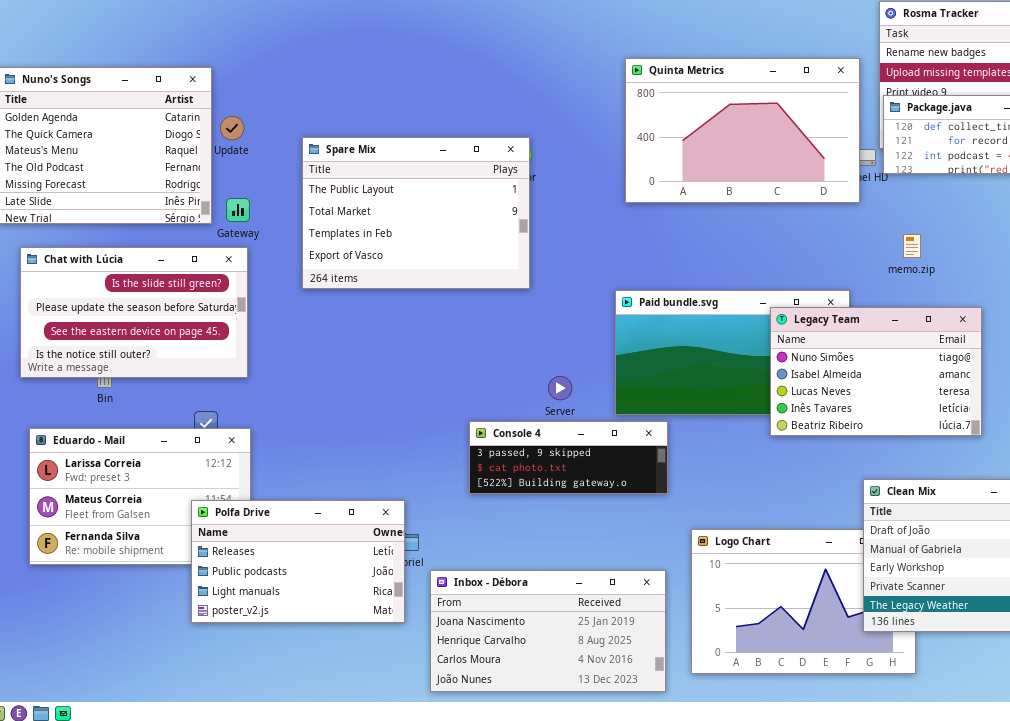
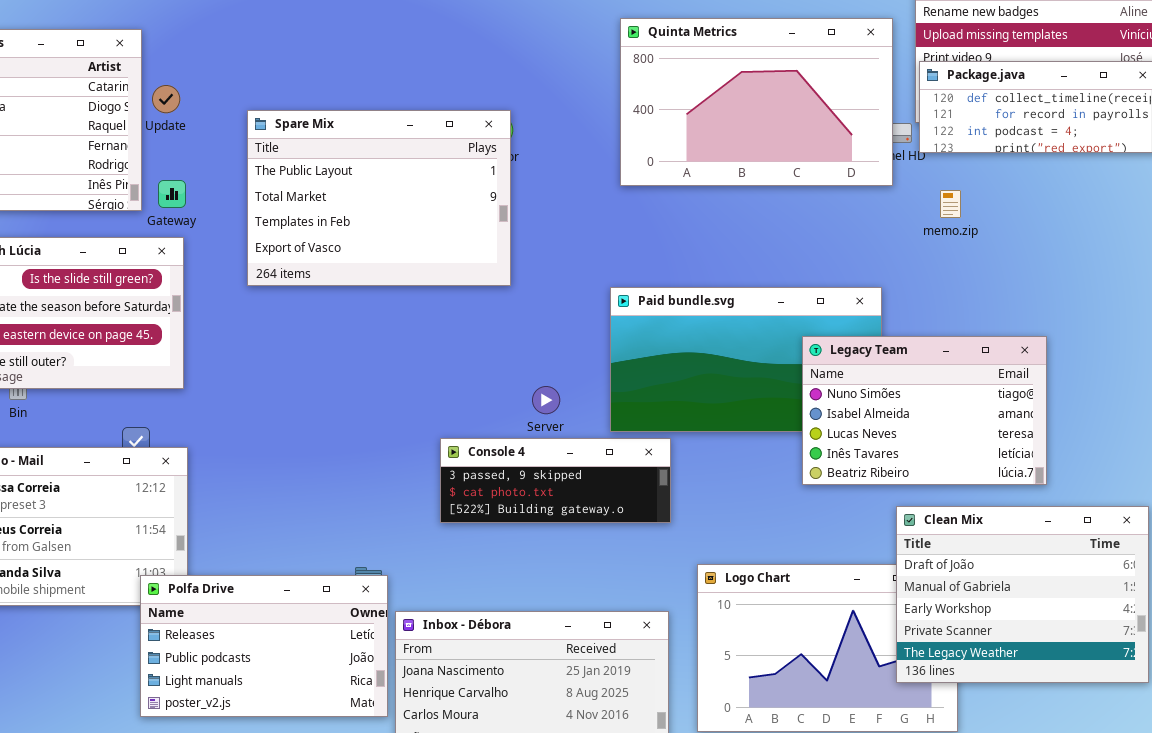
memo.zip: [903,234,921,258] -> [940,190,961,218], moved
Legacy Team: [770,307,982,436] -> [802,336,1047,485], moved
Polfa Drive: [191,500,405,623] -> [140,575,388,717], moved

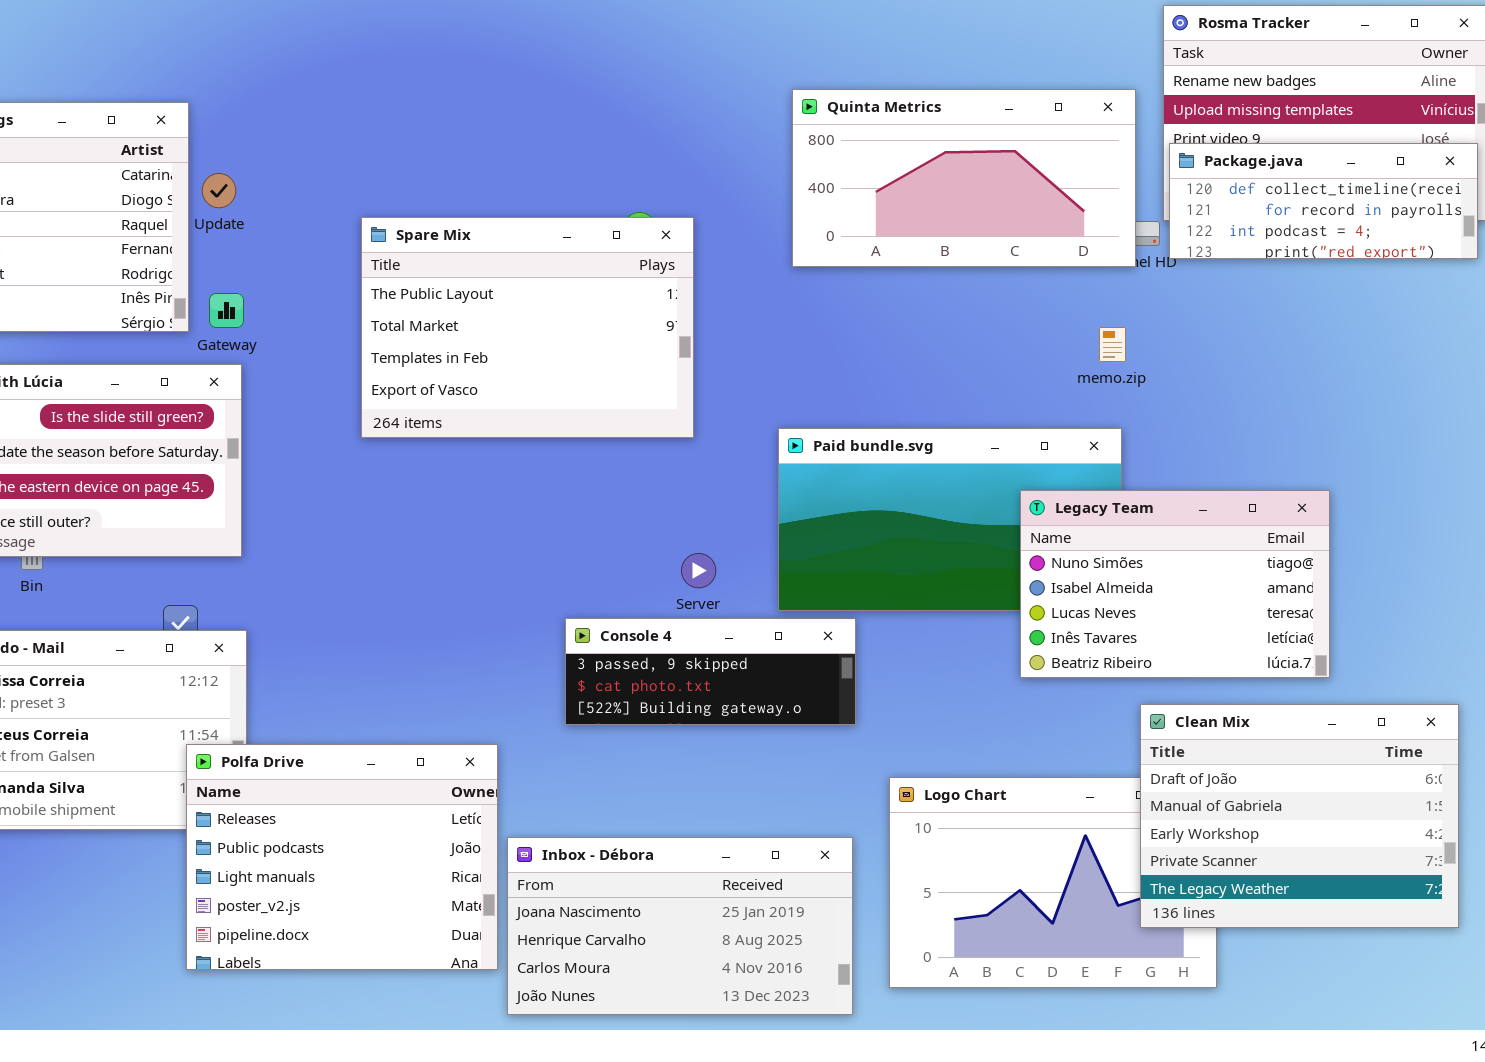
Quinta Metrics: [620,18,893,186] -> [792,89,1136,267], resized
Spare Mix: [247,110,511,286] -> [361,217,694,438], moved
memo.zip: [940,190,961,218] -> [1099,327,1126,362], moved
Polfa Drive: [140,575,388,717] -> [186,744,498,970], resized

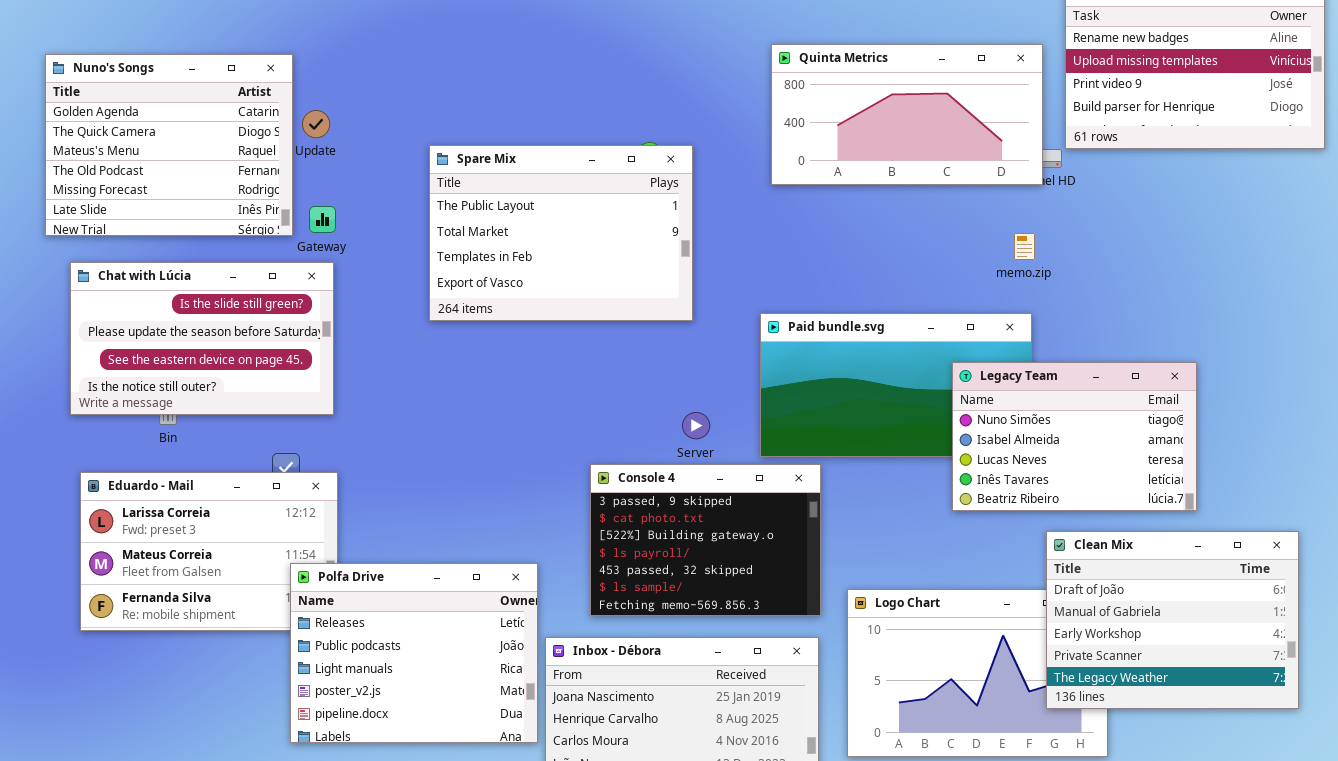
Package.java: [1169,143,1478,259] -> none, closed
Console 4: [565,618,856,725] -> [590,464,821,616], resized

